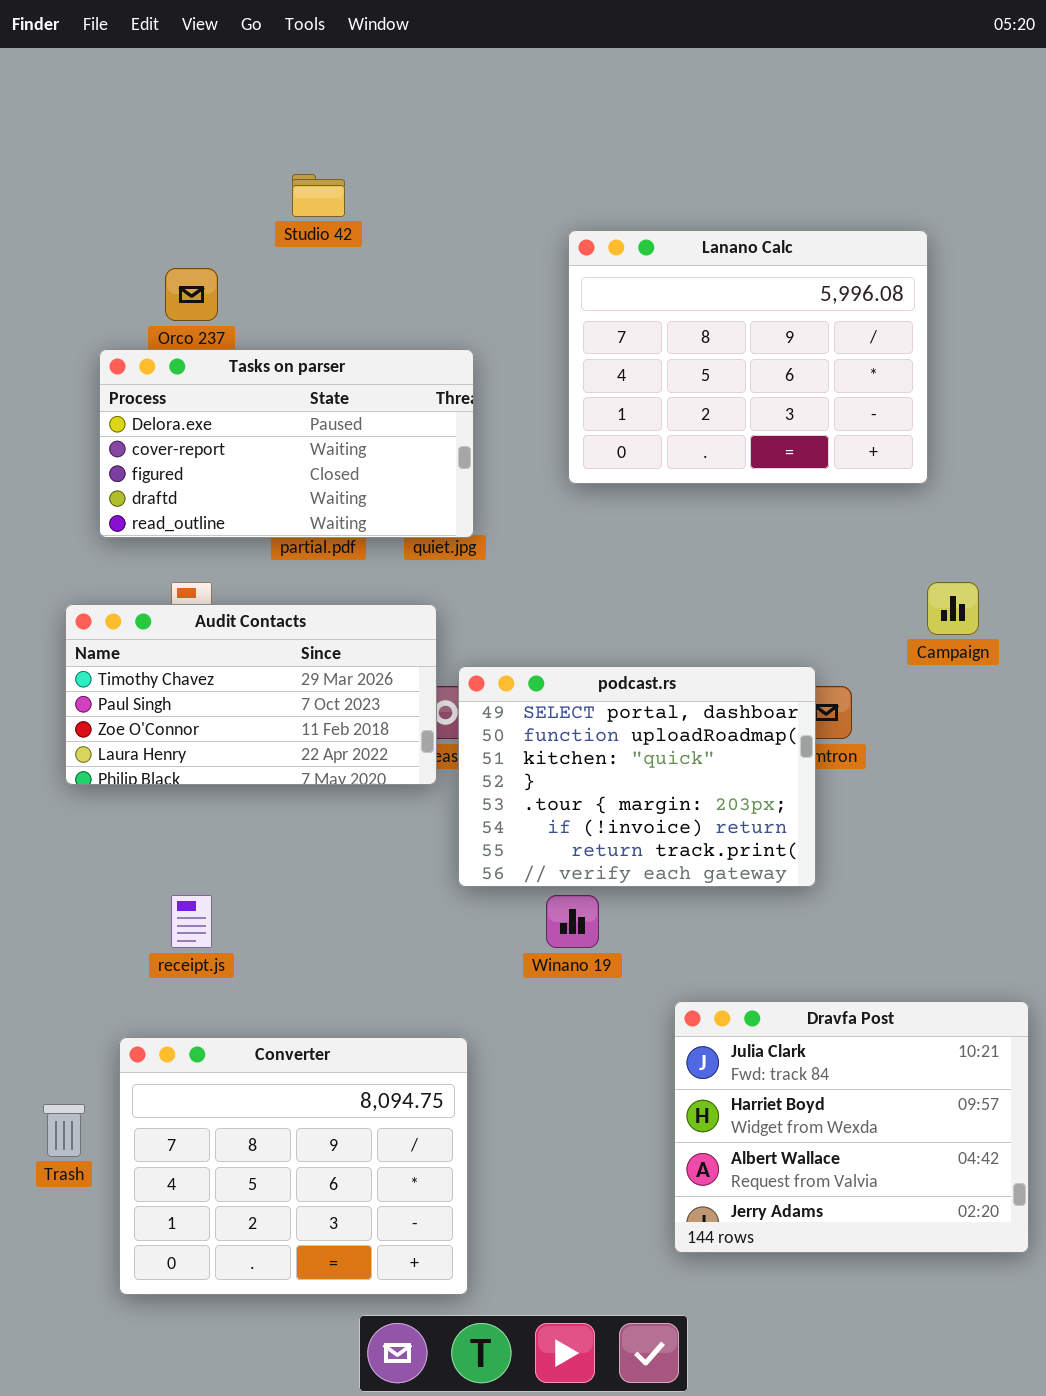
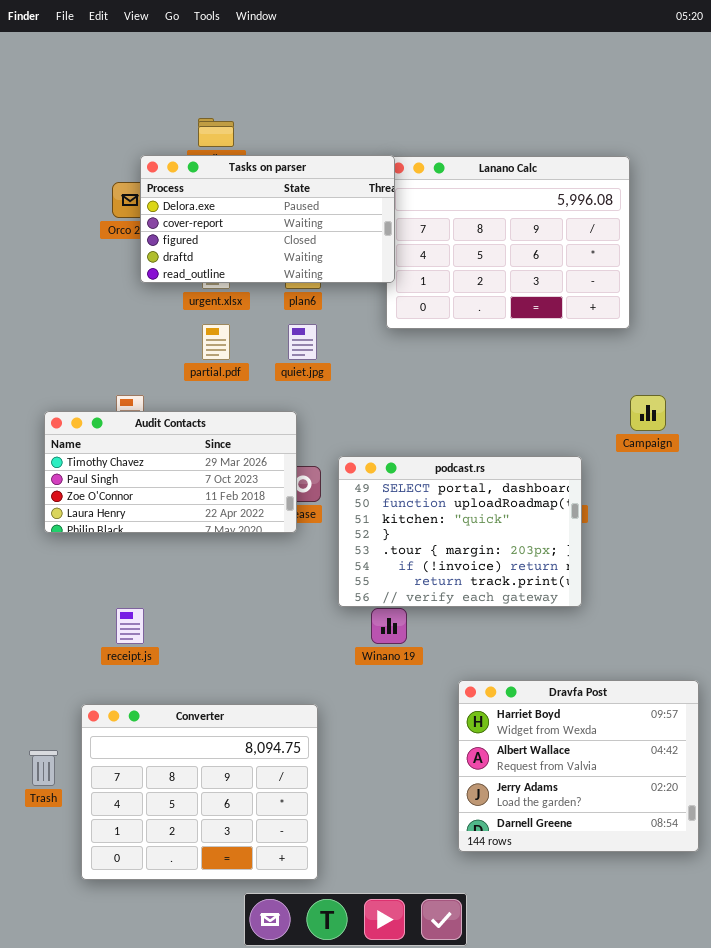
Tasks on parser: [99,349,474,538] -> [140,155,395,283], moved
podcast.rs: [458,666,816,887] -> [338,456,582,607], moved
Dravfa Post: [674,1001,1029,1253] -> [458,680,699,852], scrolled down 1 row

